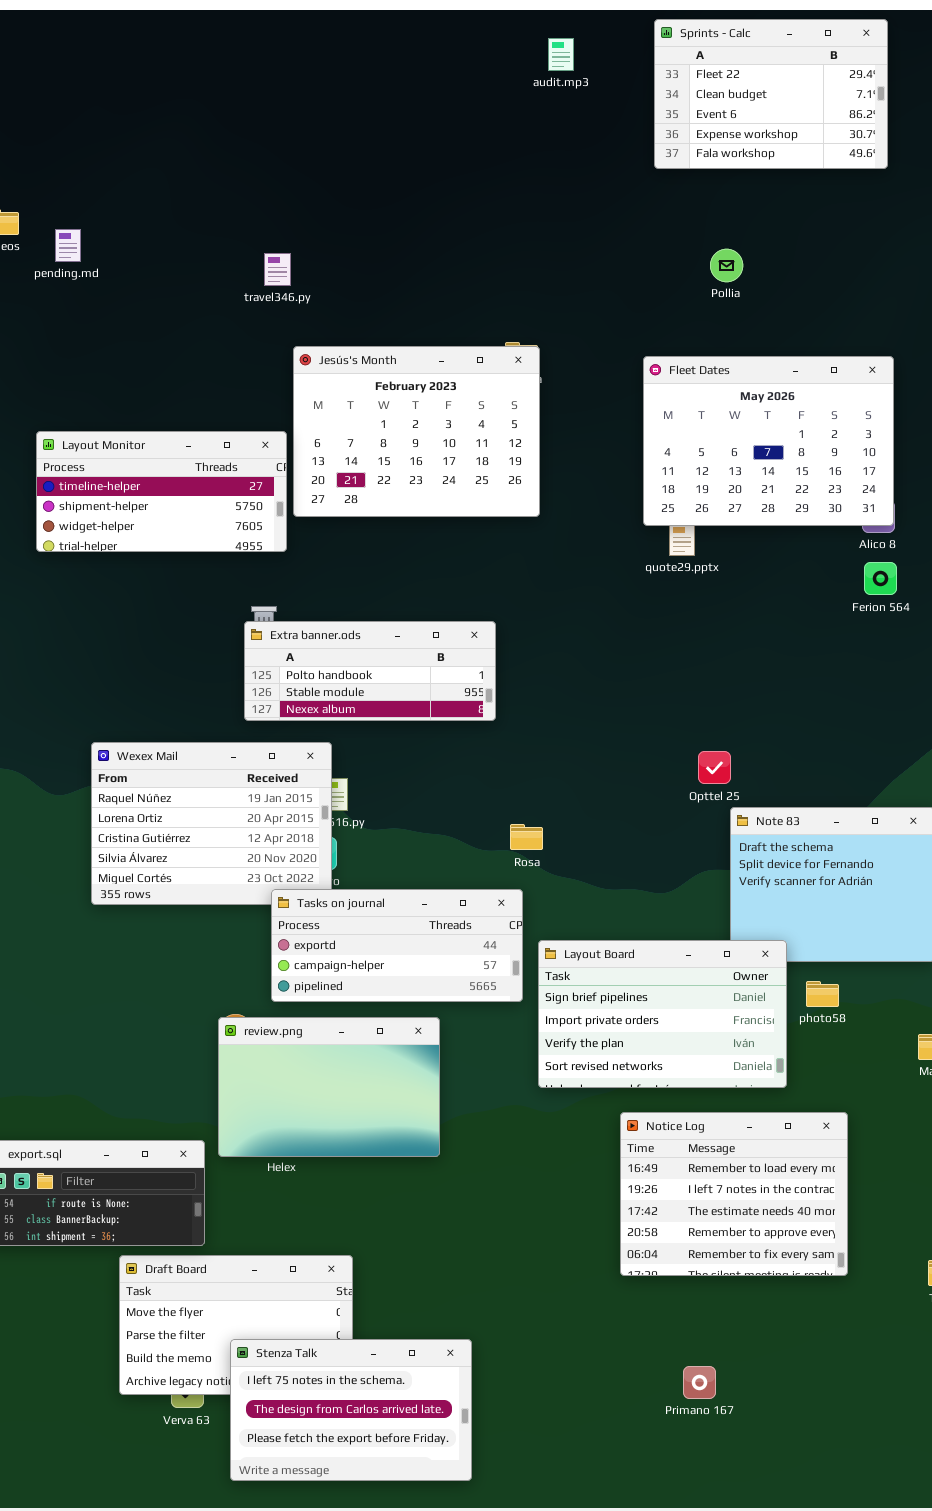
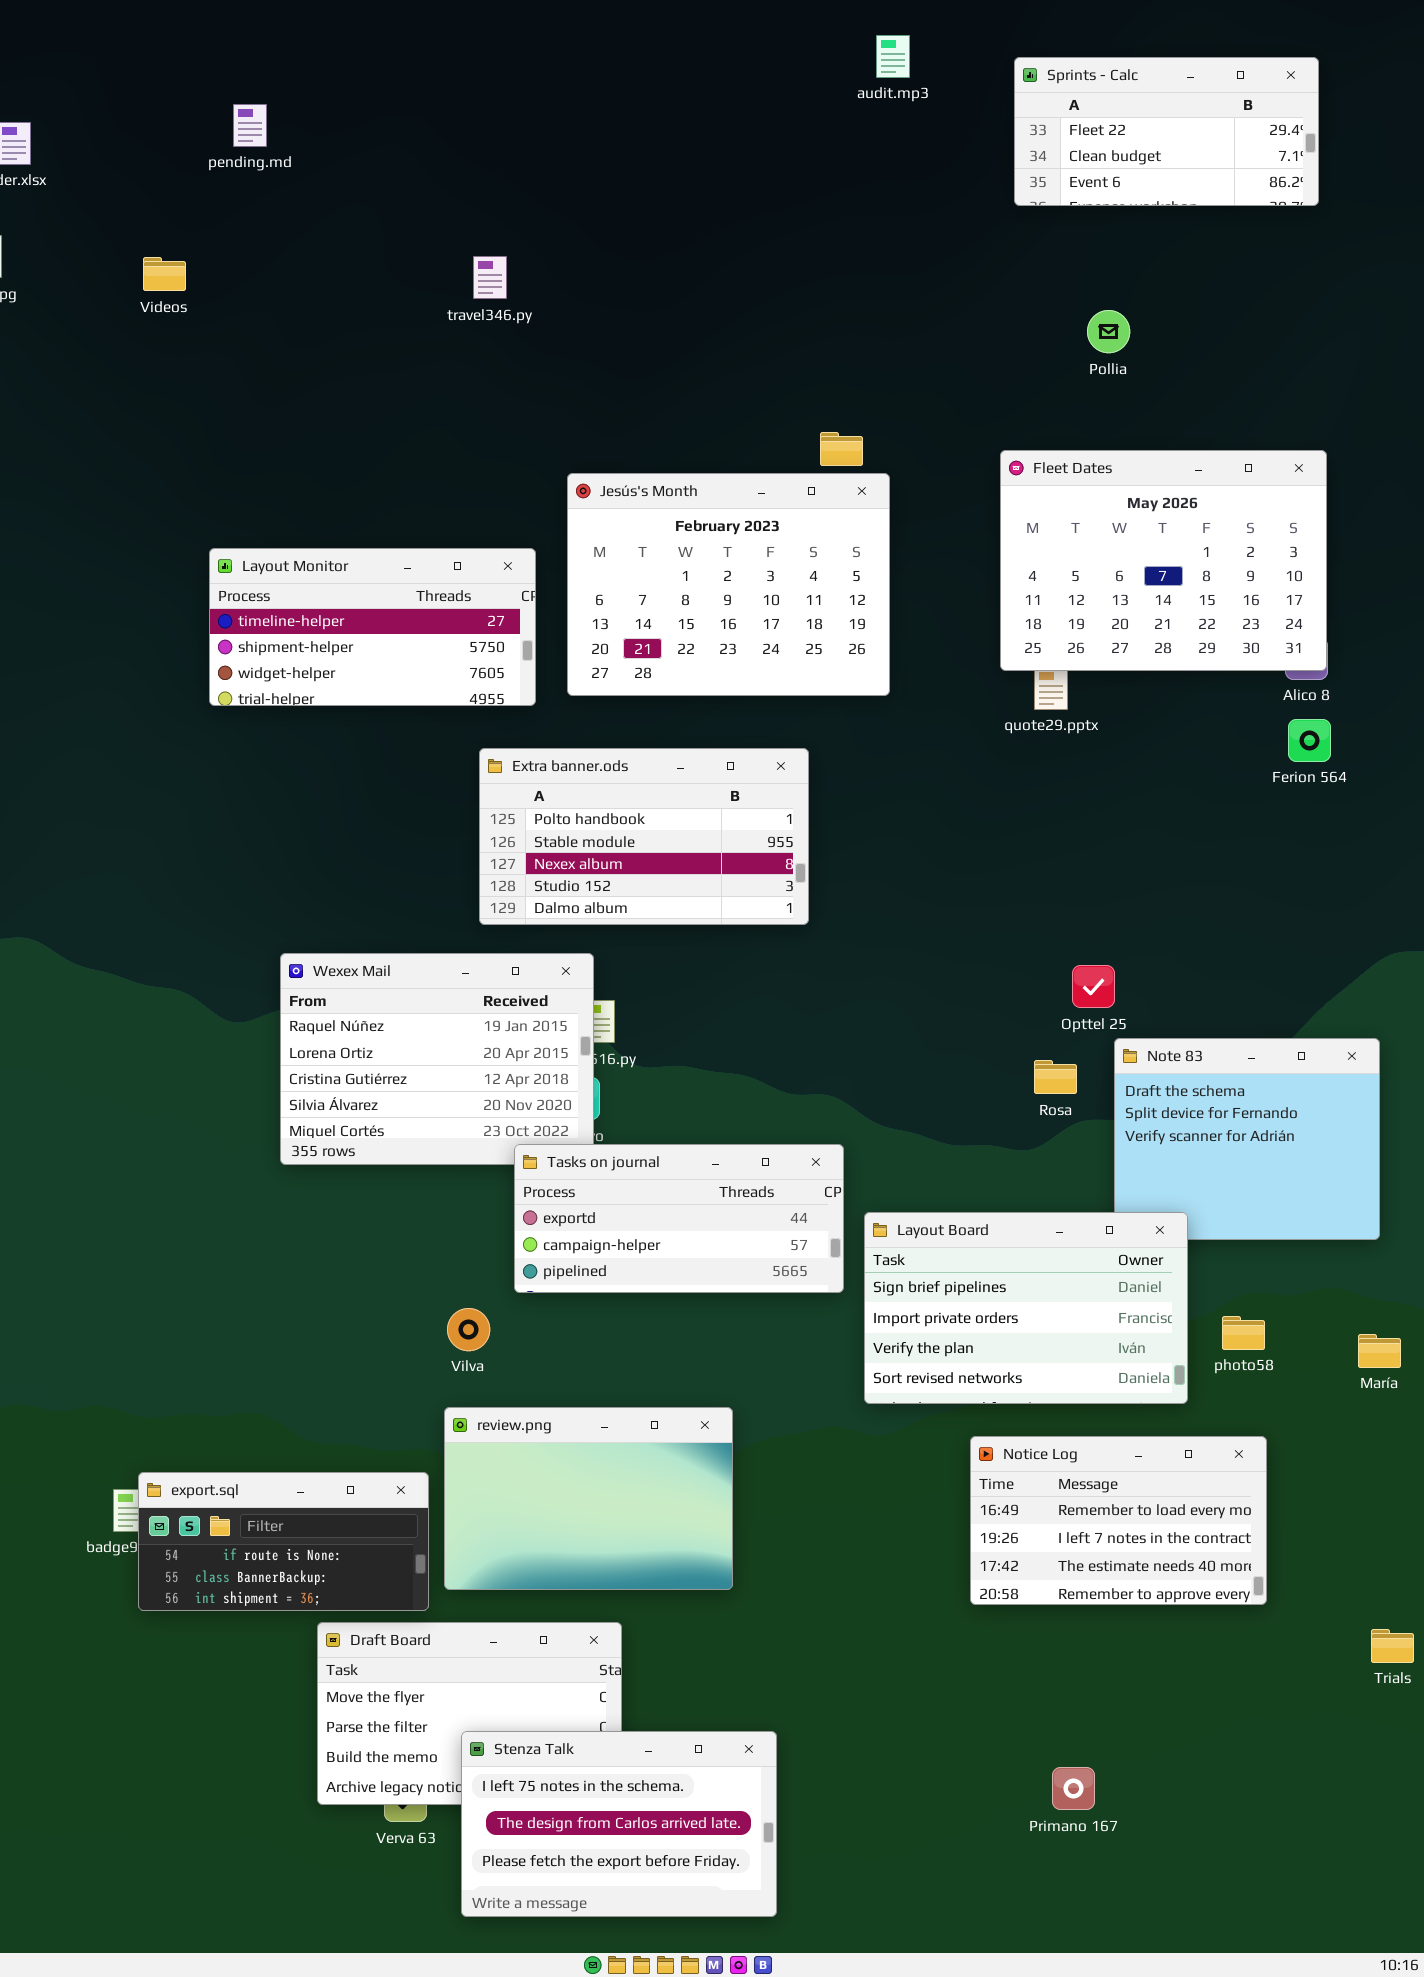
Sprints - Calc: [654,19,888,169] -> [1014,57,1319,206], resized
pending.md: [55,229,81,262] -> [233,104,267,147], moved
travel346.py: [264,253,291,286] -> [473,256,507,299], moved
Jesús's Month: [293,346,540,517] -> [567,473,890,696], moved
Extra banner.ods: [244,621,496,721] -> [479,748,809,925], resized
Rosa: [510,824,543,850] -> [1034,1060,1077,1094], moved
photo58: [806,981,839,1007] -> [1222,1316,1265,1350], moved
review.png: [218,1017,440,1157] -> [444,1407,733,1590], moved
Notice Log: [620,1112,848,1276] -> [970,1436,1267,1605], resized

